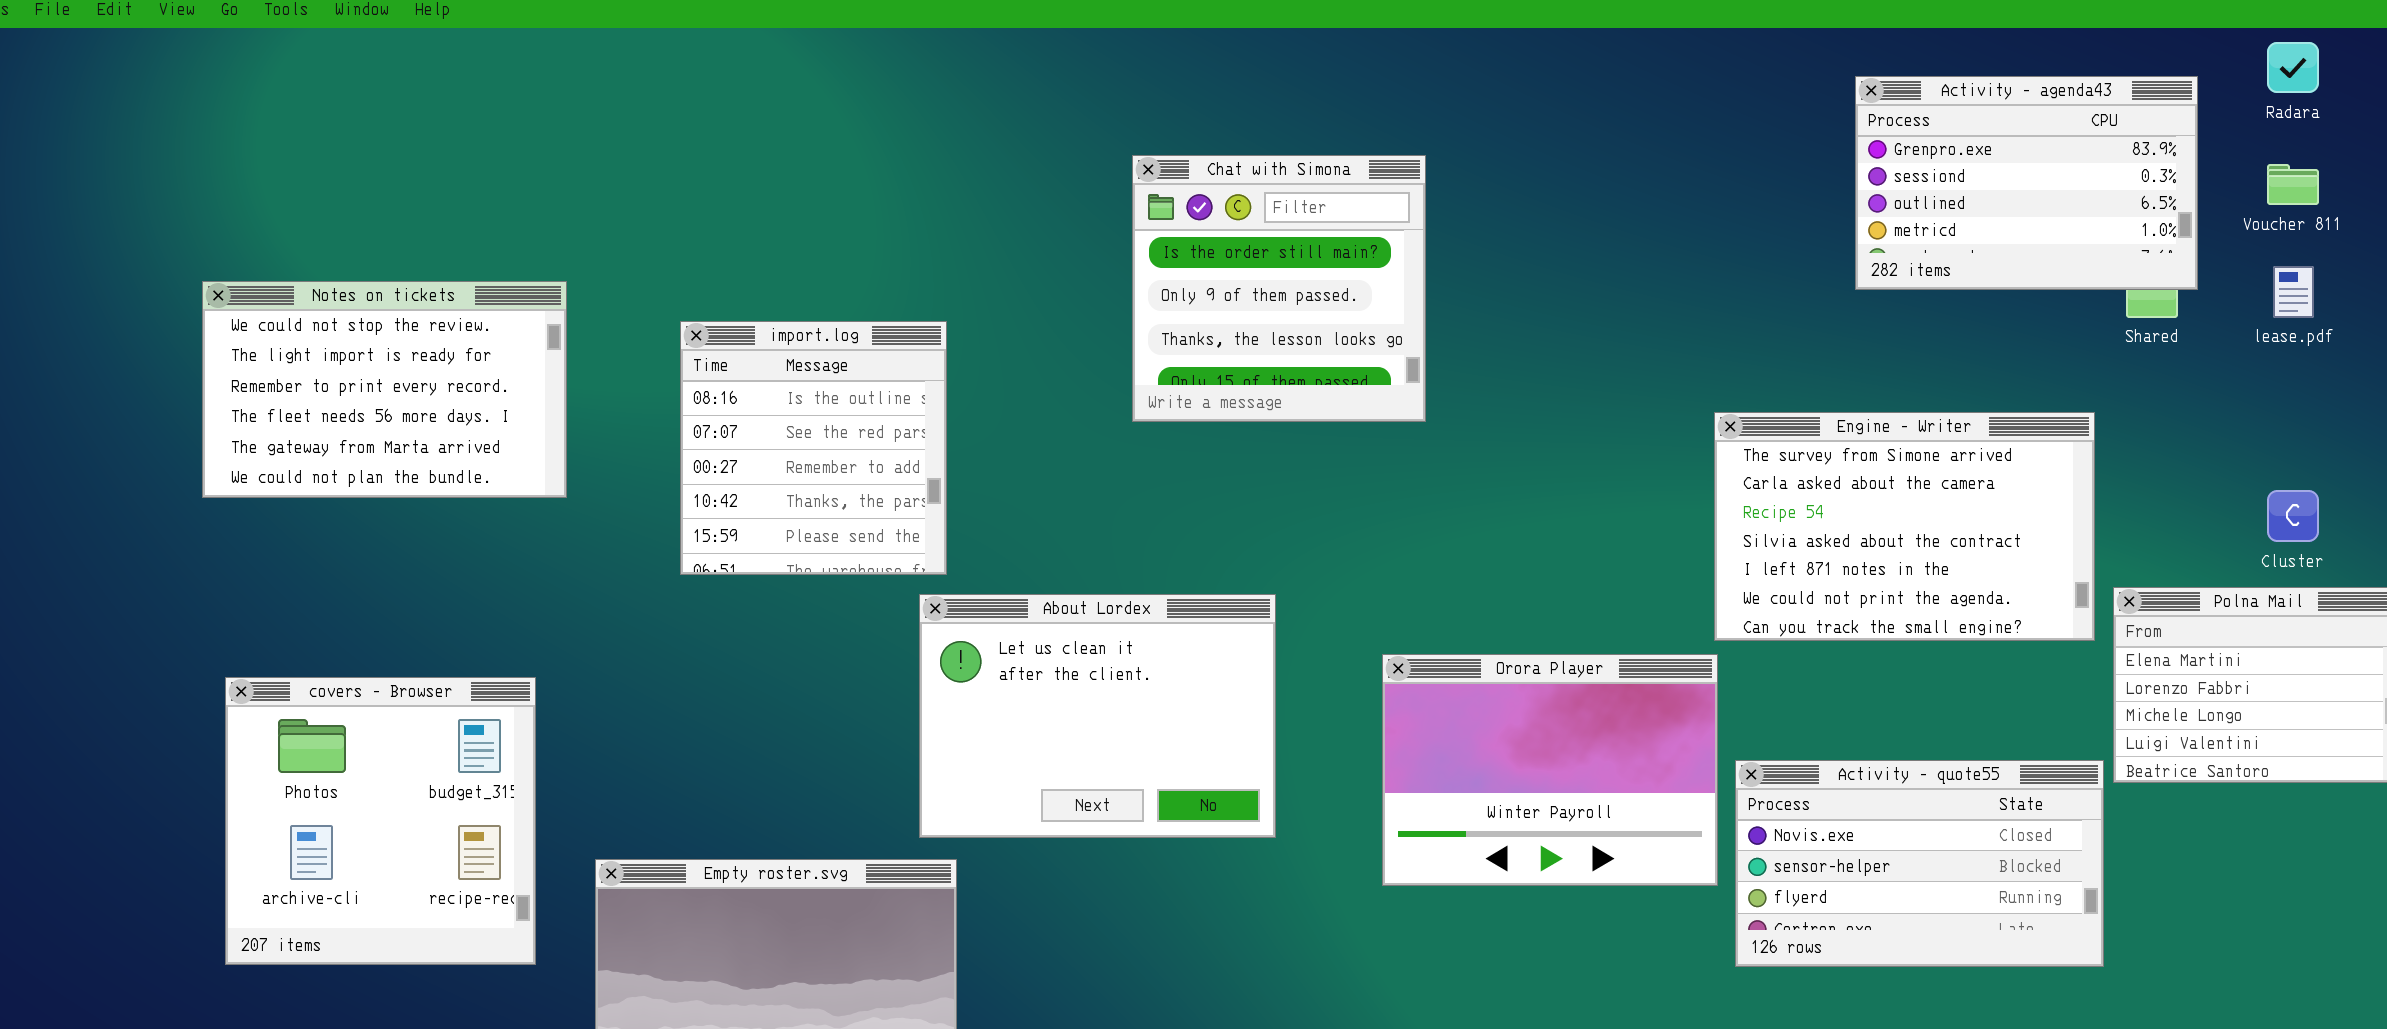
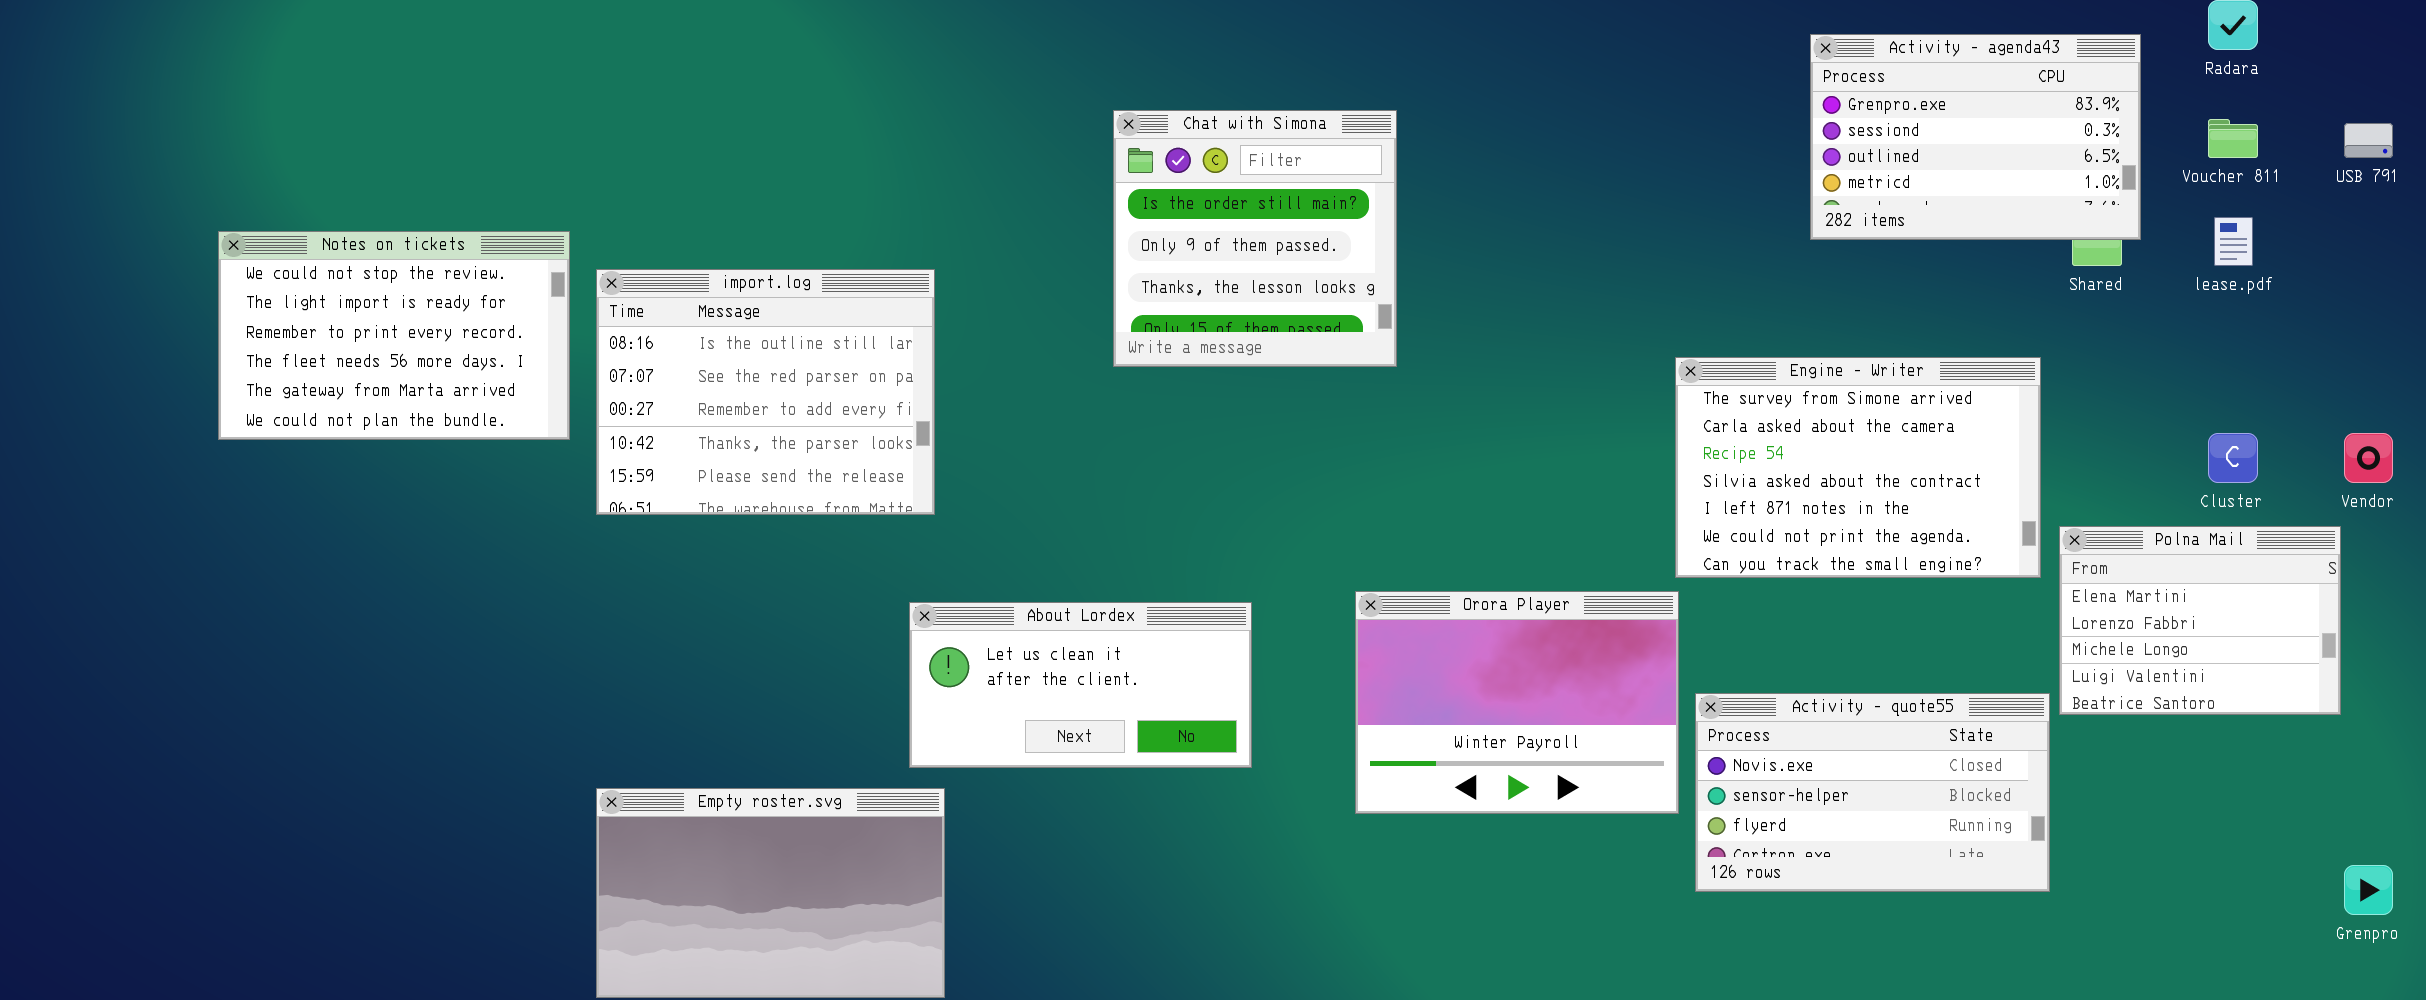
import.log: [680,321,947,575] -> [596,269,935,515], resized
About Lordex: [919,594,1276,838] -> [909,602,1252,768], resized
covers - Browser: [225,677,536,965] -> none, closed

